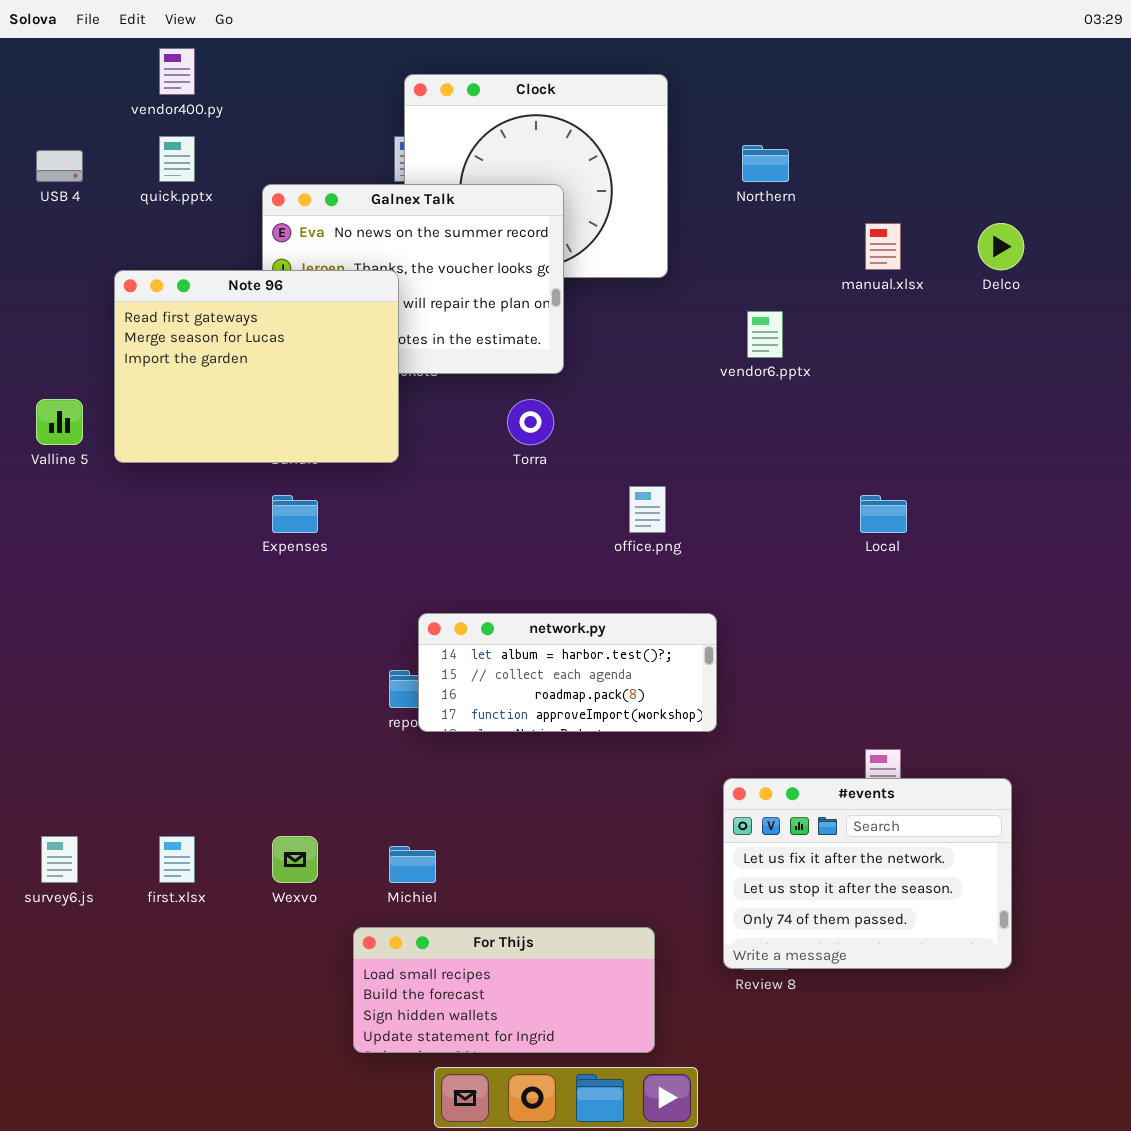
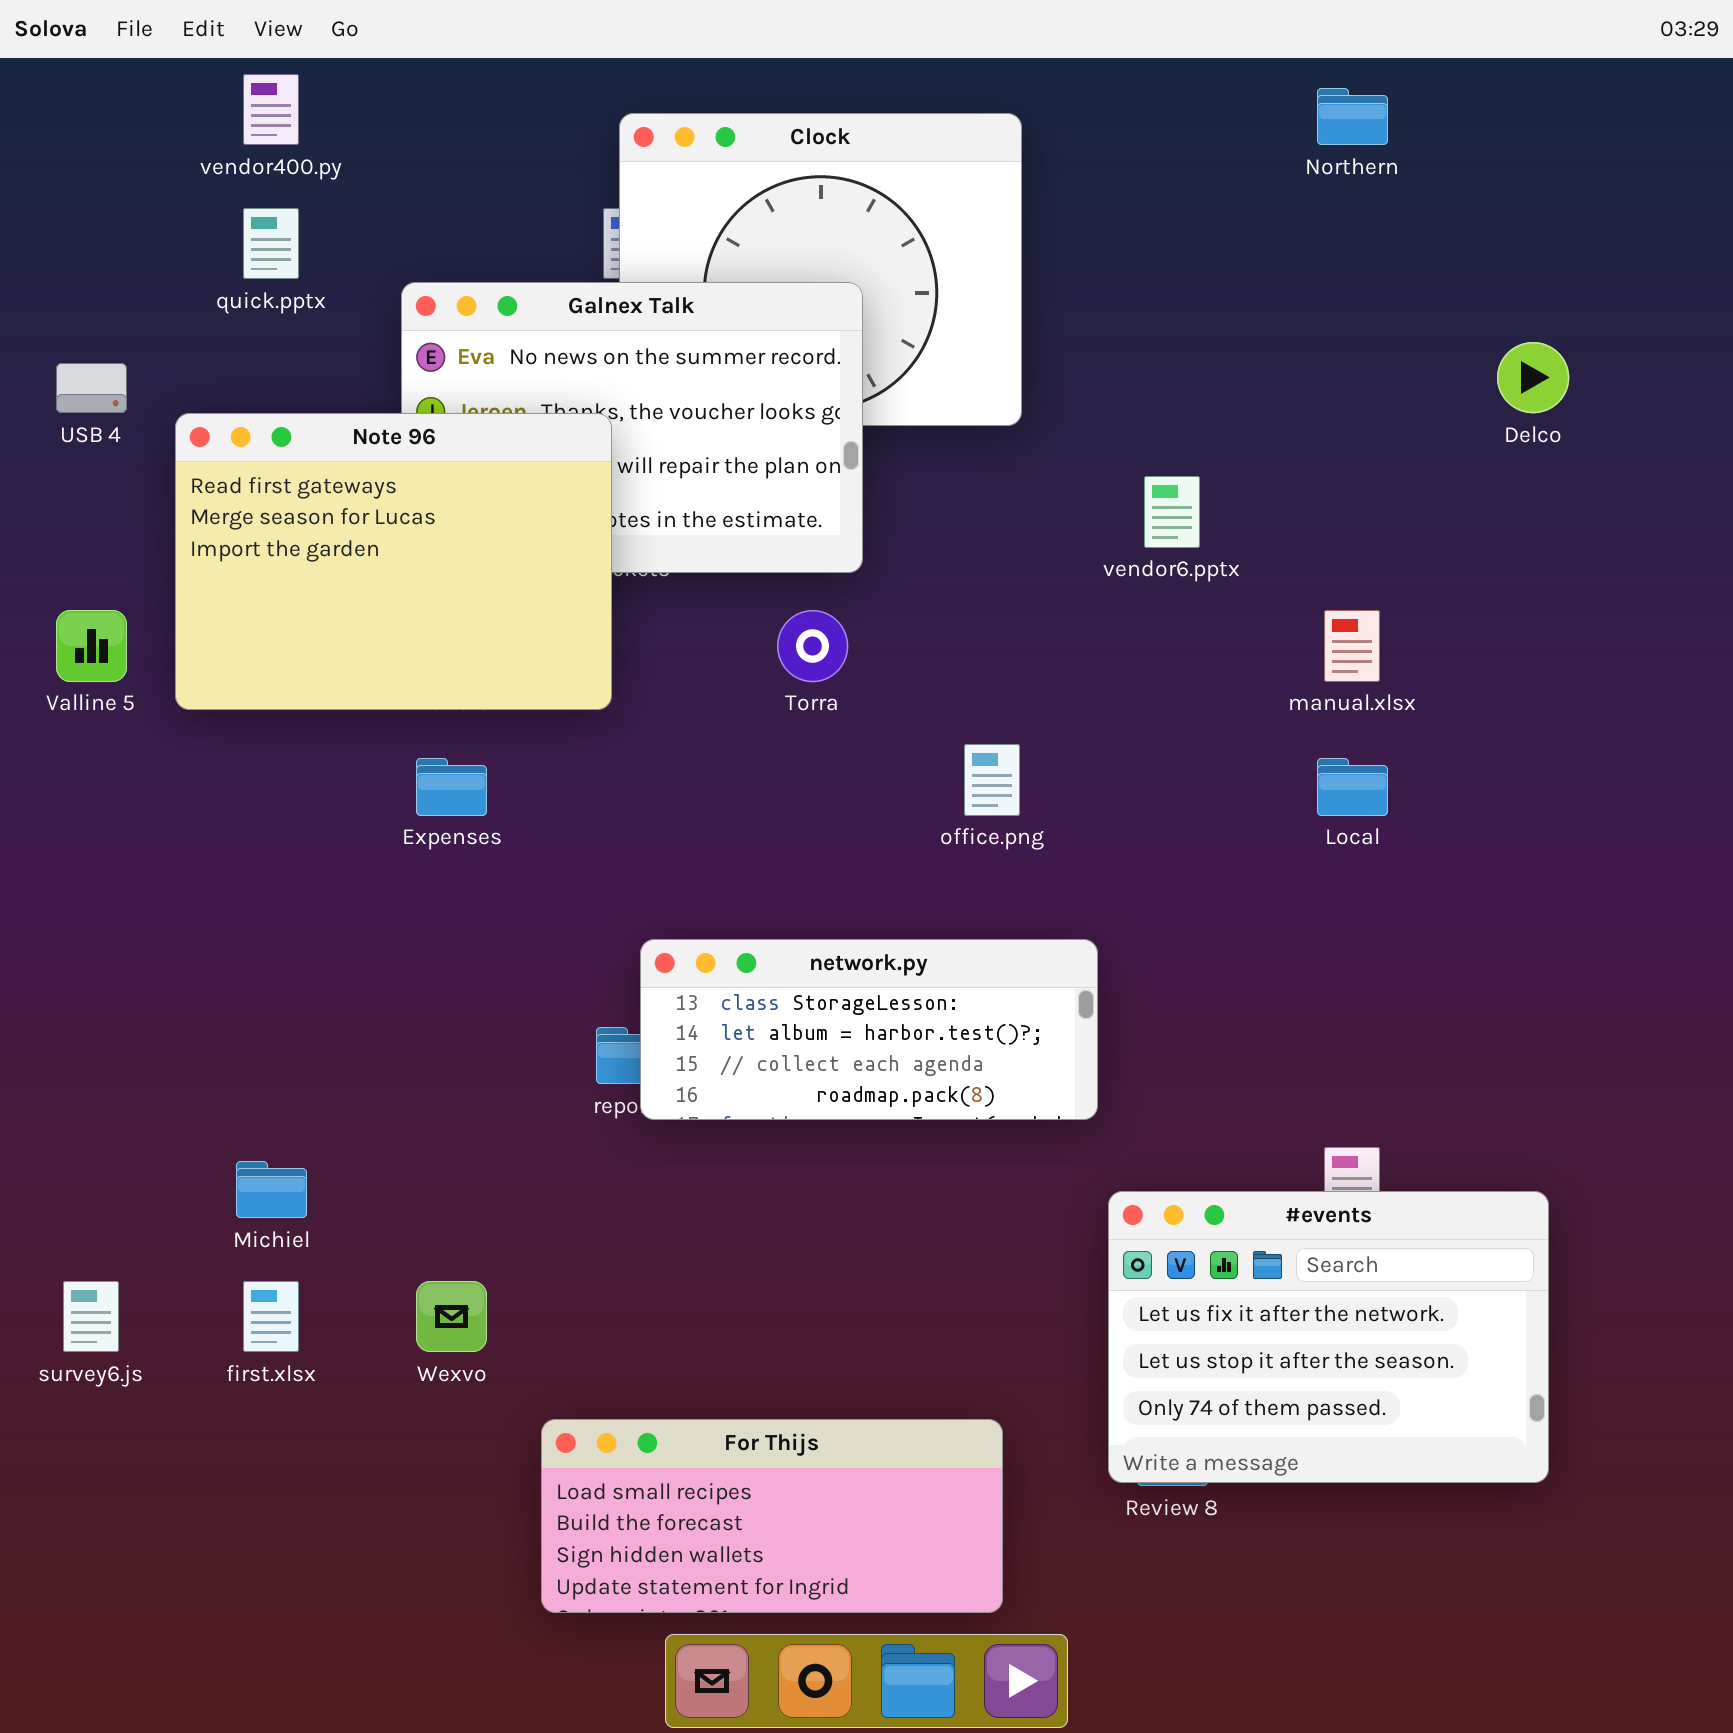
Northern: [742,145,789,182] -> [1317,88,1388,145], moved
USB 4: [36,150,83,182] -> [56,363,127,413], moved
manual.xlsx: [865,223,901,270] -> [1324,610,1380,682], moved
network.py: [418,613,717,732] -> [640,939,1098,1120], scrolled up 1 row
Michiel: [389,846,436,883] -> [236,1161,307,1218], moved

